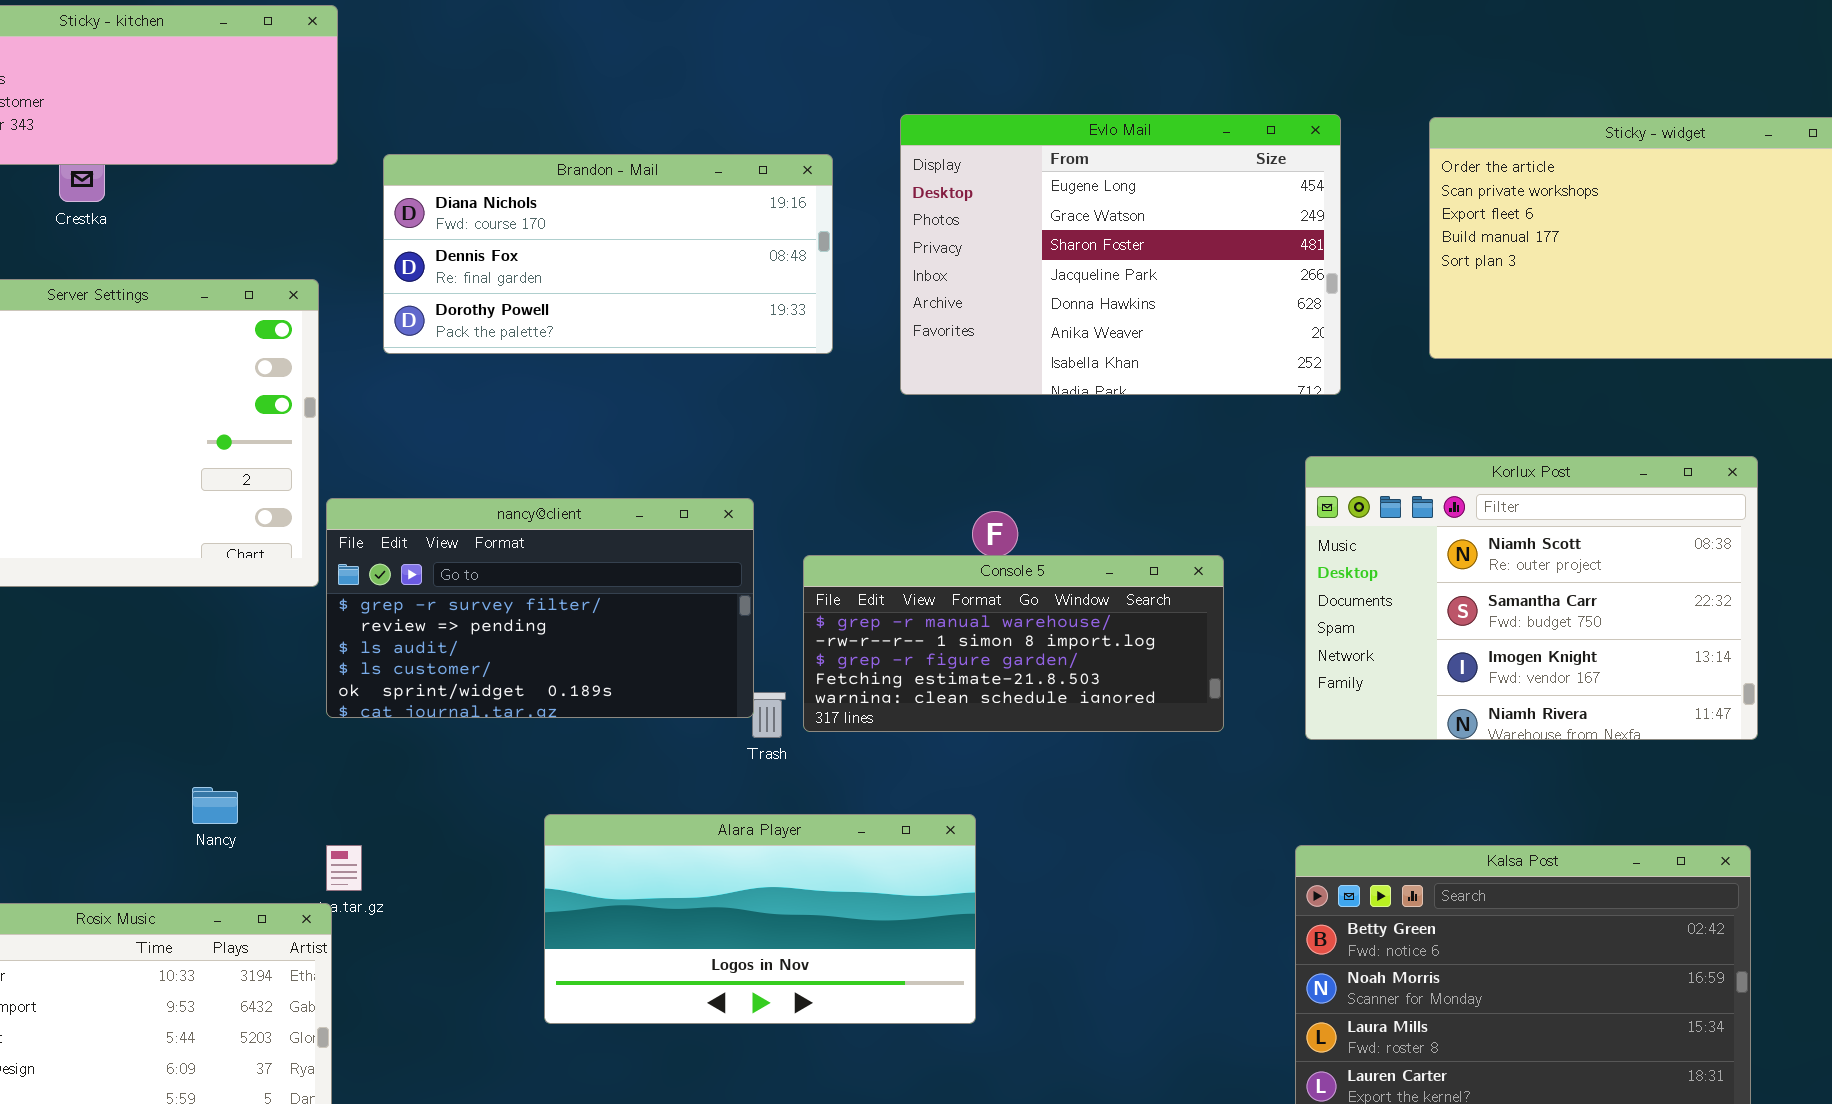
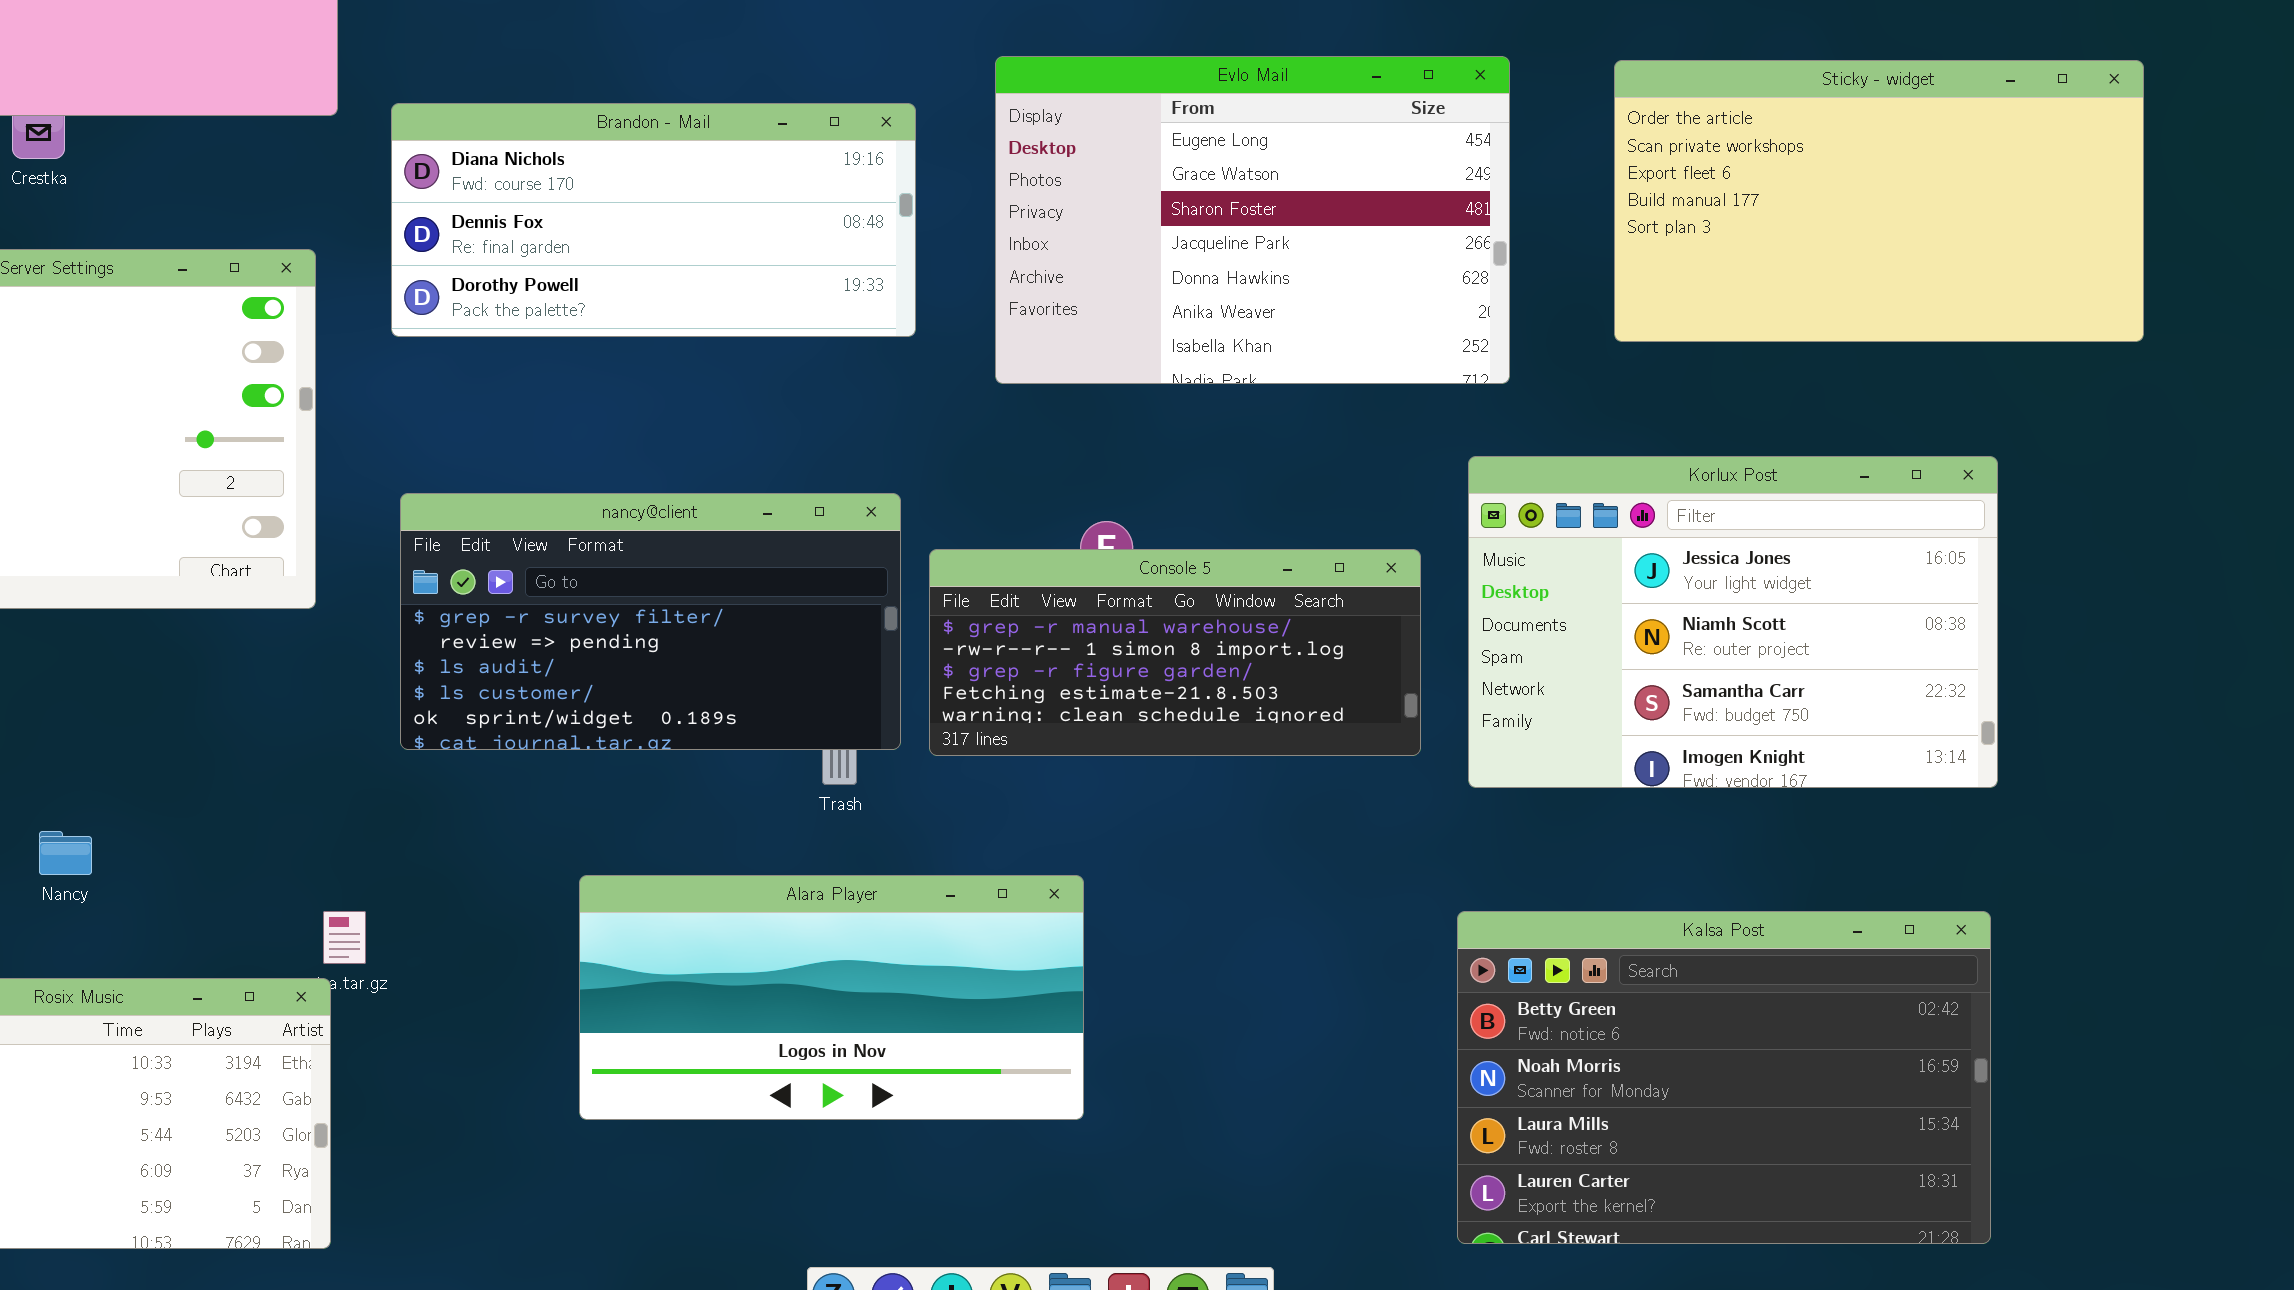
Korlux Post: [1305,456,1758,740] -> [1468,456,1998,788], scrolled up 1 row
nancy@client: [326,498,754,718] -> [400,493,901,750], moved
Console 5: [803,555,1224,732] -> [929,549,1421,756], moved
Nancy: [192,787,238,824] -> [39,831,92,875], moved

